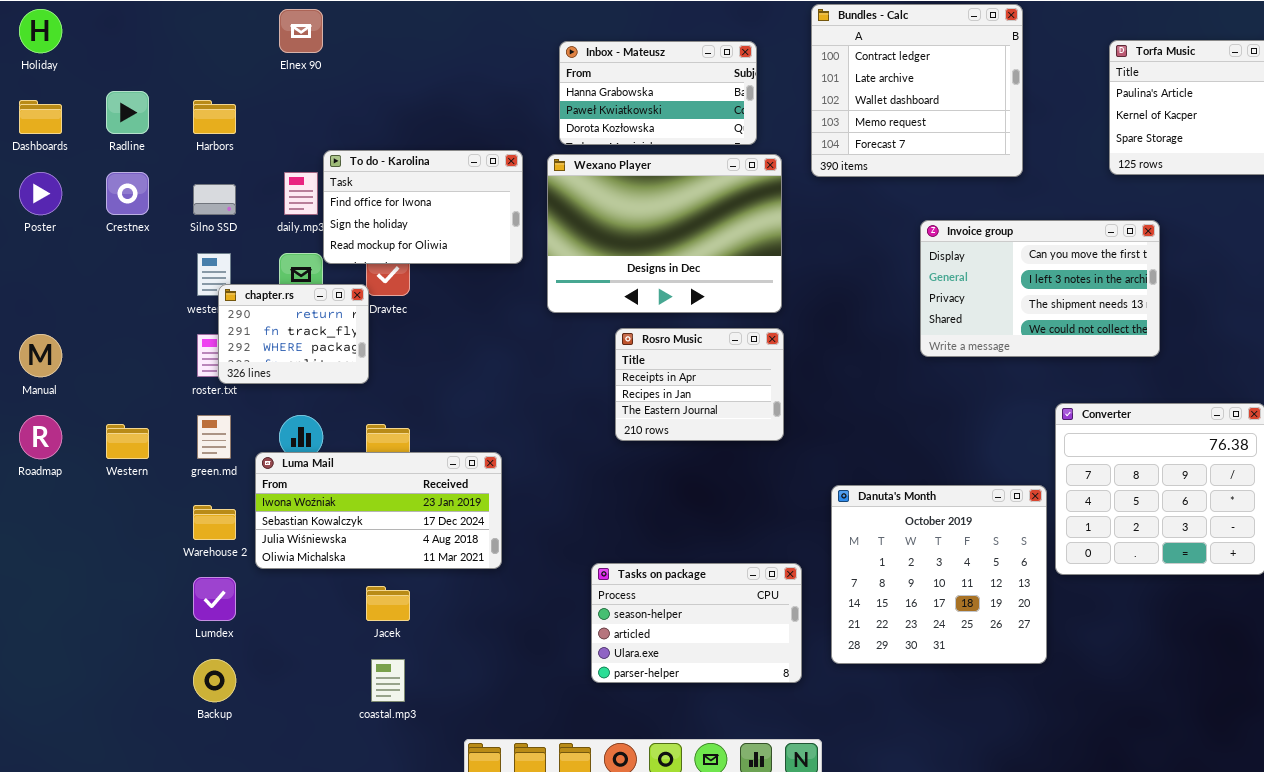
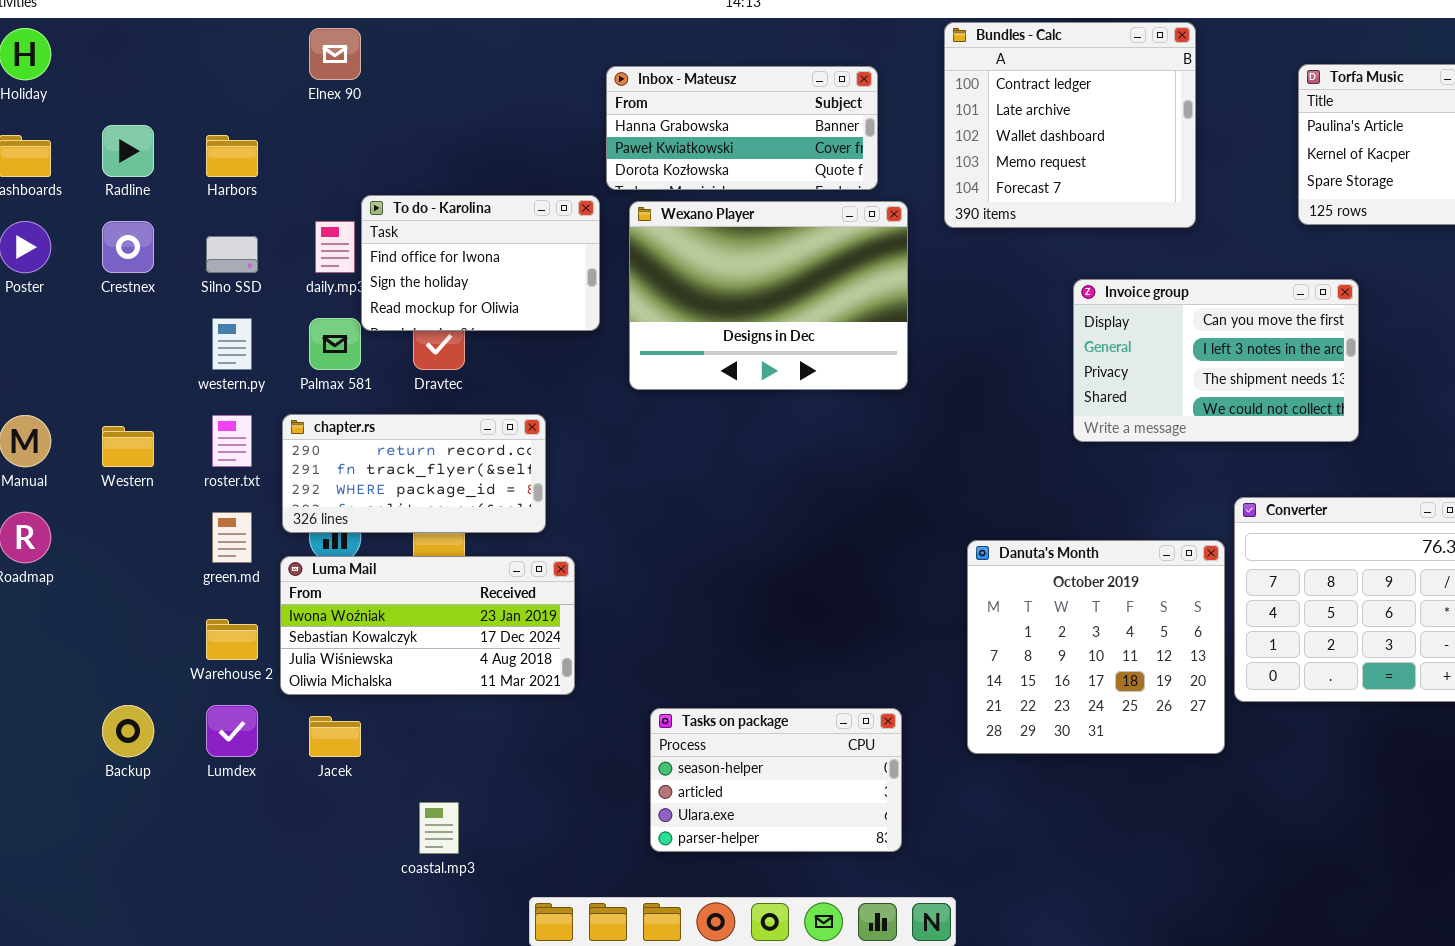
Inbox - Mateusz: [559,41,757,145] -> [606,66,878,190], resized
chapter.rs: [218,284,369,384] -> [282,414,546,533], moved, resized
Rosro Music: [615,328,784,441] -> none, closed
Western: [106,424,149,459] -> [102,426,154,467], moved
Danuta's Month: [831,485,1047,664] -> [967,540,1225,754], moved
Tasks on package: [591,563,802,683] -> [650,708,902,852], moved
Jacek: [366,586,410,621] -> [309,716,361,757], moved
Backup: [193,659,236,702] -> [102,705,154,757], moved

